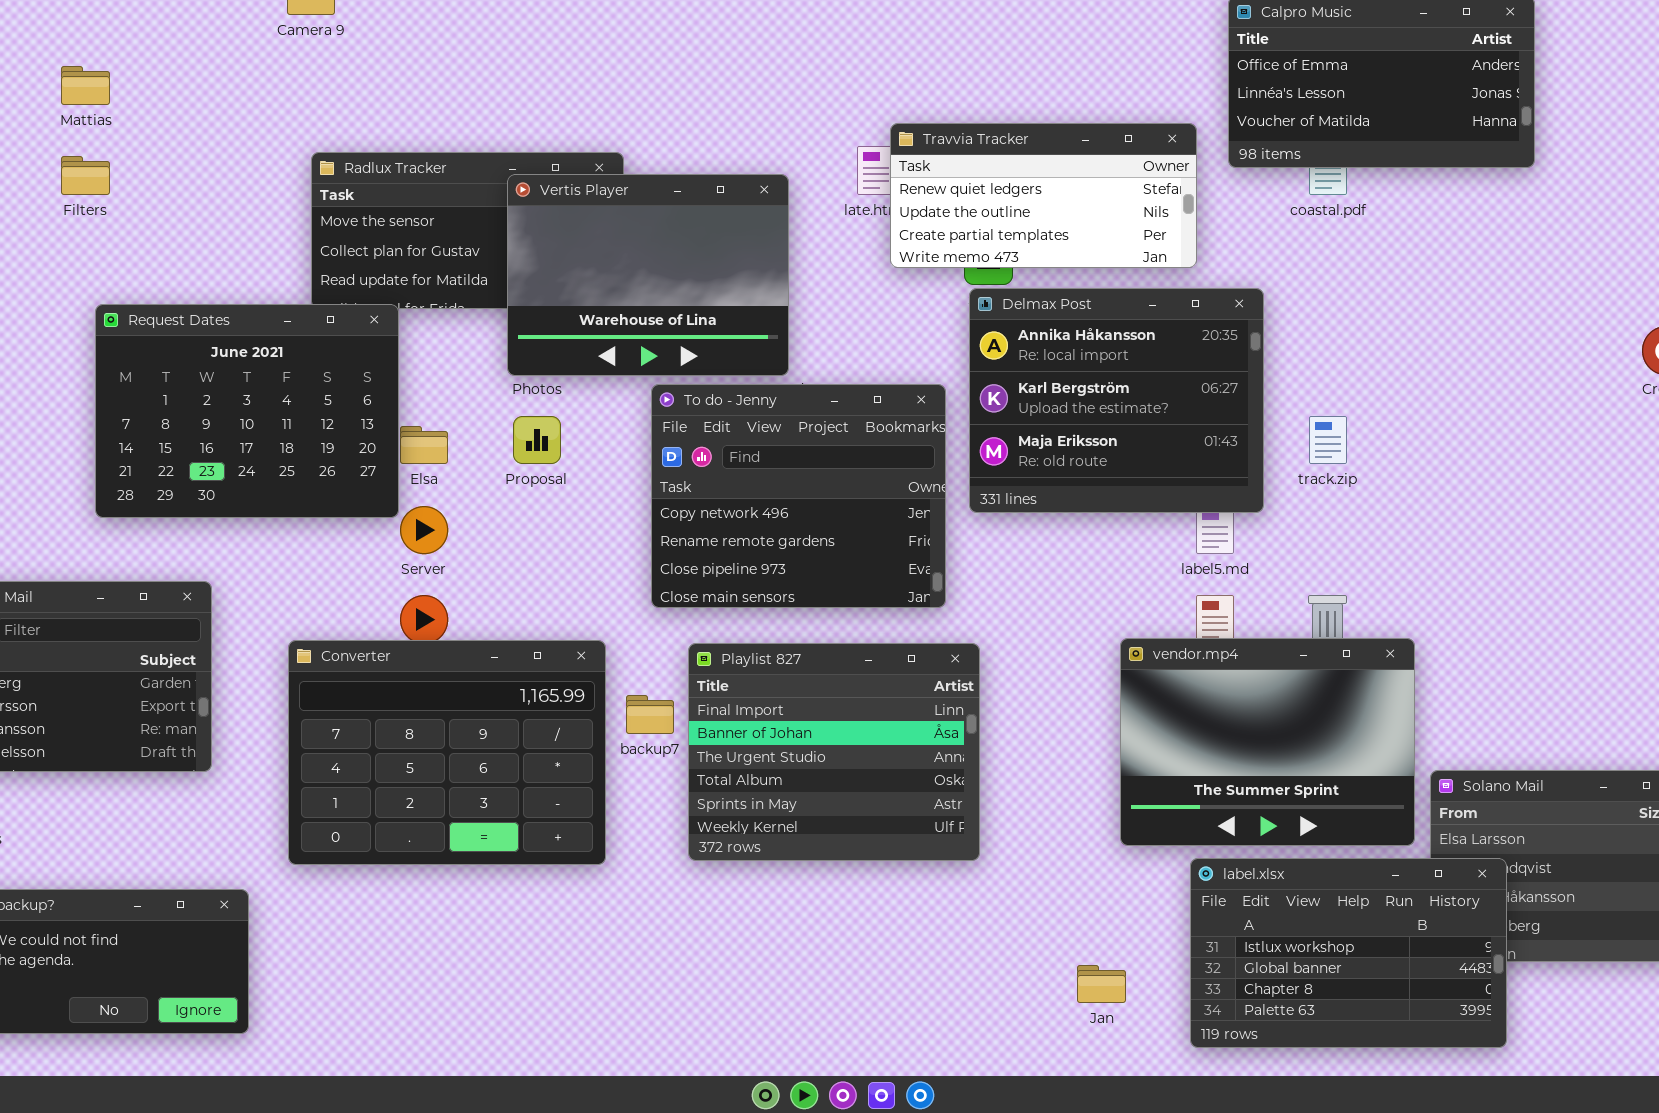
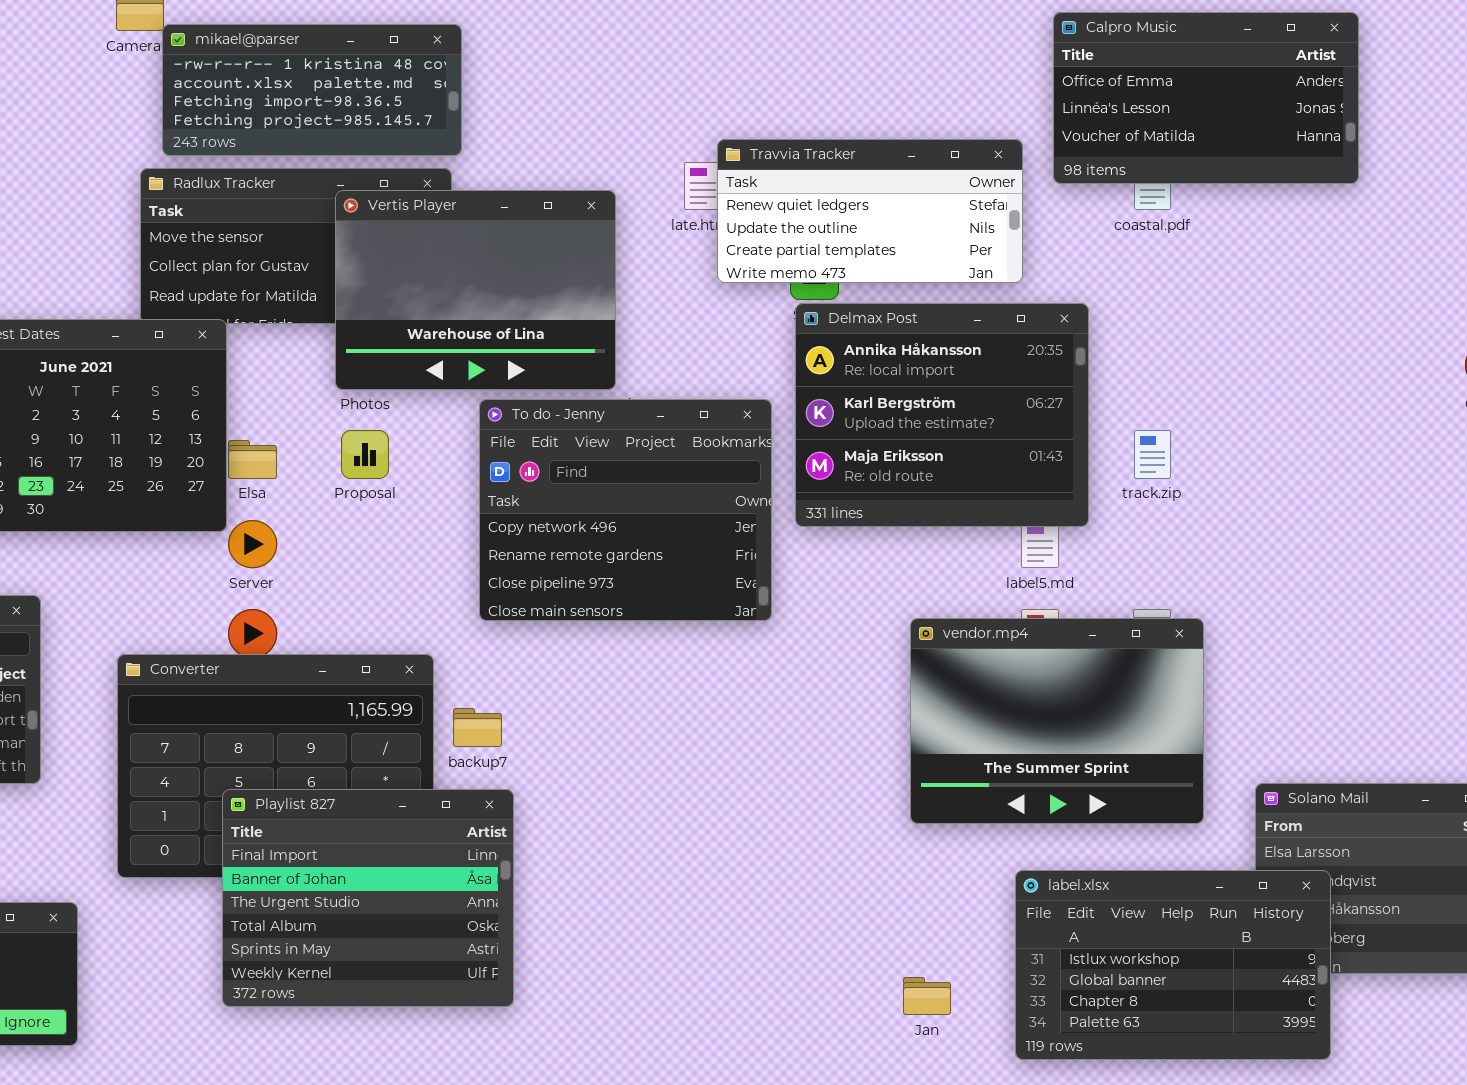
mikael@parser: none -> [162,24,462,156], opened
vendor.mp4: [1120,638,1415,846] -> [910,618,1204,824], moved
Playlist 827: [688,643,980,861] -> [222,789,514,1007], moved

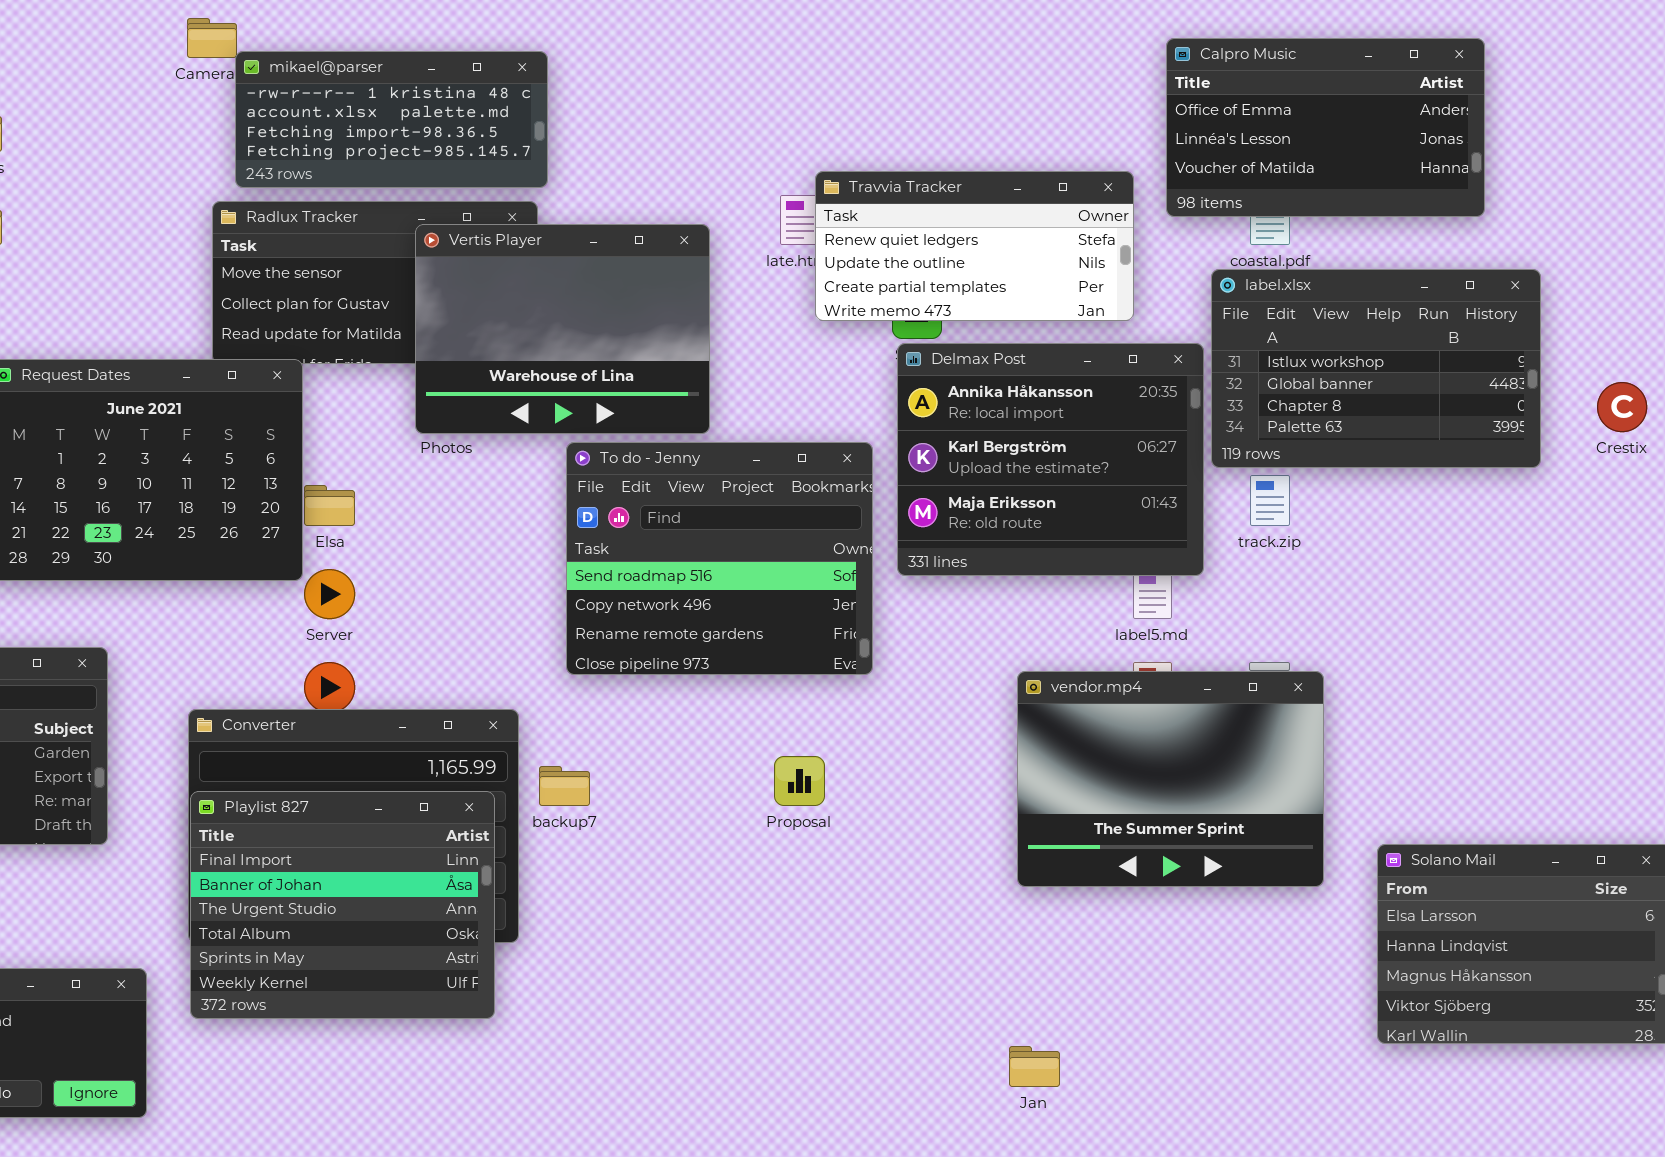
To do - Jenny: [479,399,772,621] -> [566,442,873,675], scrolled up 1 row
Proposal: [341,430,389,479] -> [774,756,825,806], moved
Playlist 827: [222,789,514,1007] -> [190,791,495,1019], moved
label.xlsx: [1015,870,1331,1060] -> [1211,269,1541,468], moved

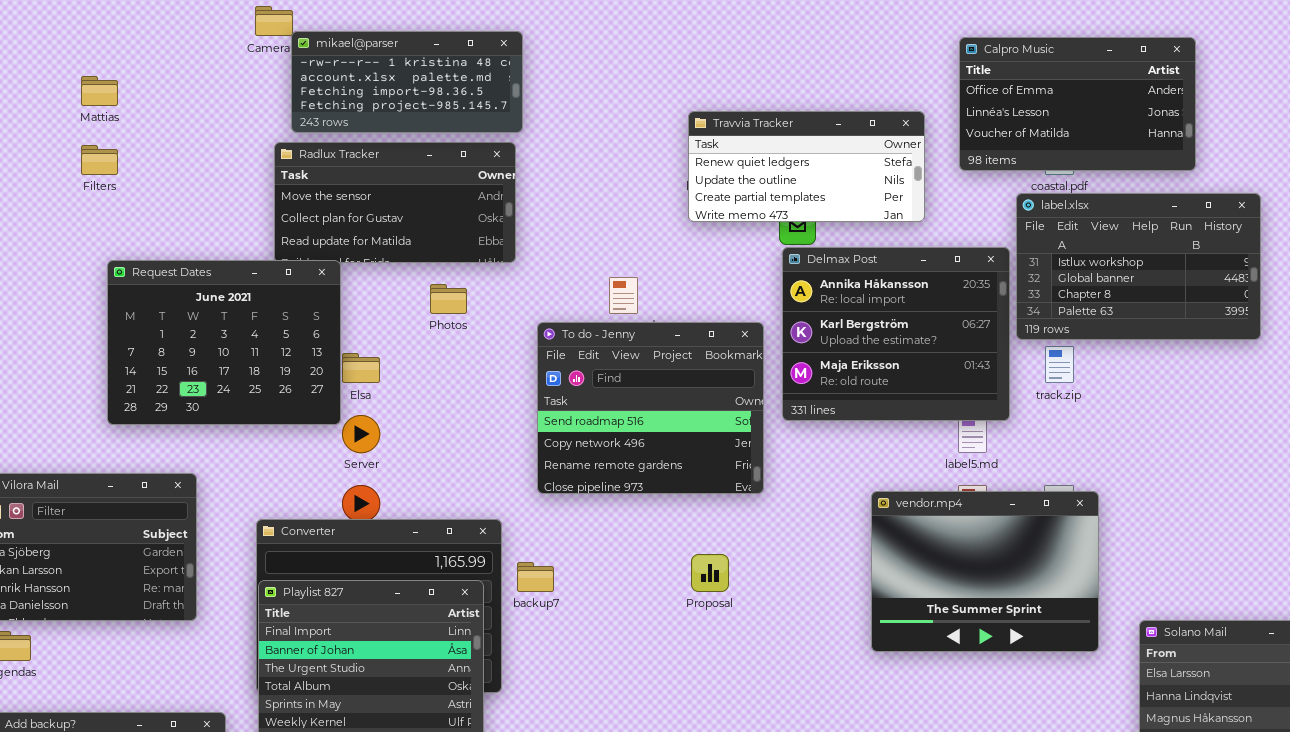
Calpro Music: [1166,38,1485,217] -> [959,37,1196,171], moved
Travvia Tracker: [815,171,1134,321] -> [688,111,925,222], moved
Vertis Player: [415,224,710,434] -> none, closed

